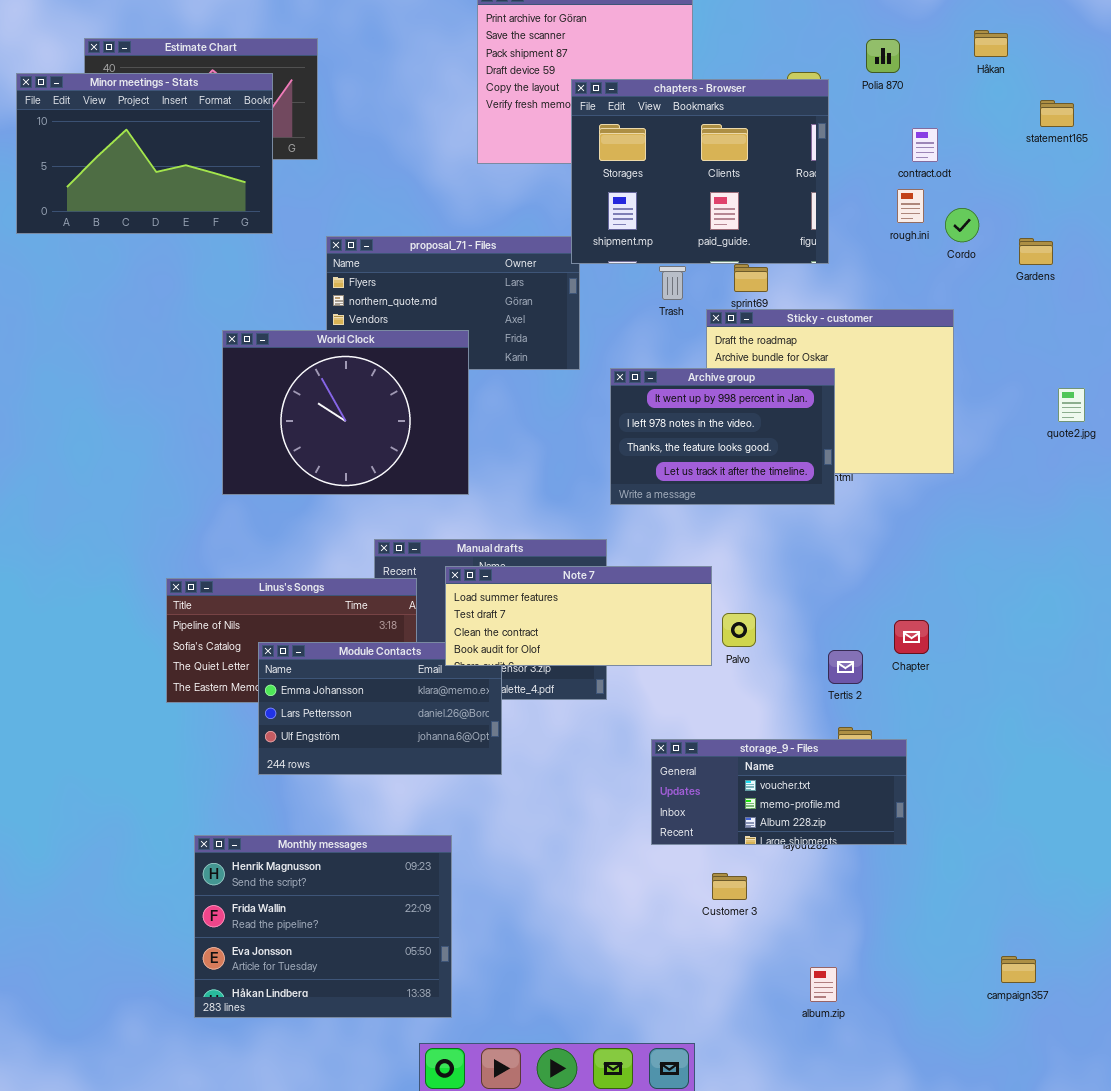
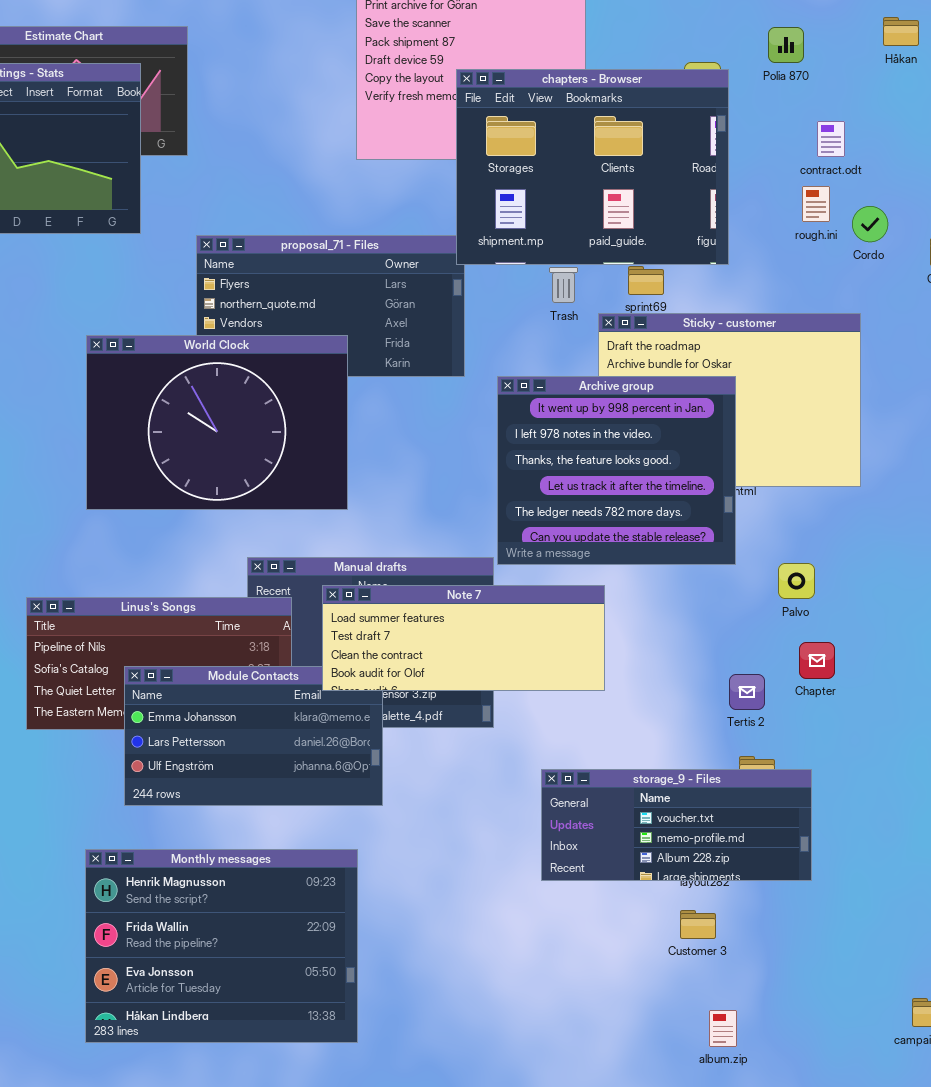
Archive group: [610,368,835,505] -> [497,376,736,565], resized
Palvo: [722,613,756,647] -> [778,563,815,599], moved
Monthly messages: [194,835,452,1018] -> [85,849,358,1043], moved
Customer 3: [712,873,747,900] -> [680,910,716,939], moved

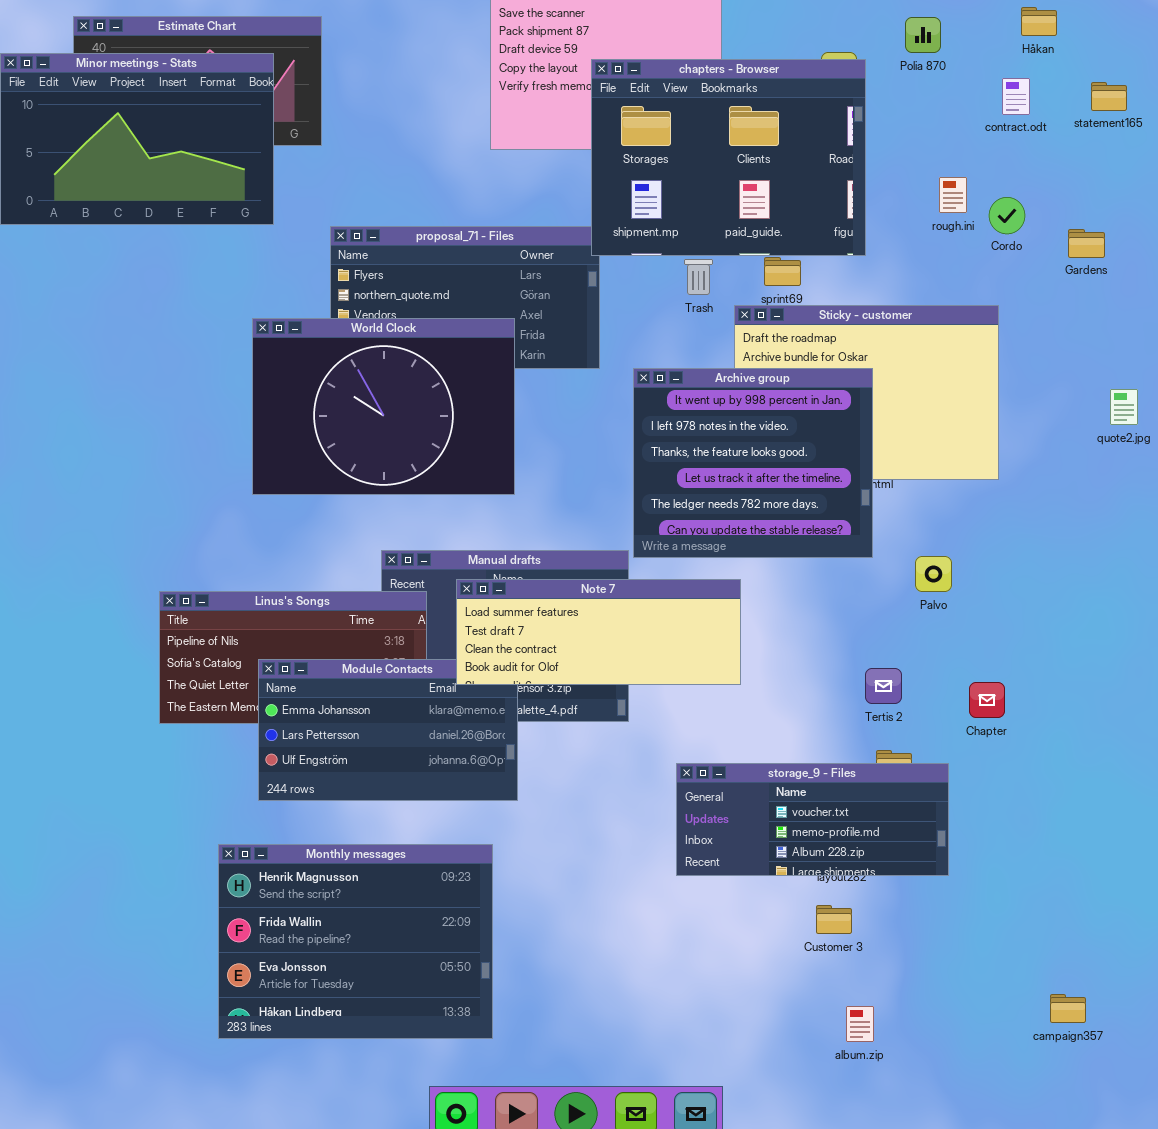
contract.odt: [817,121,845,157] -> [1002,78,1030,115], moved
World Clock: [86,335,348,510] -> [252,318,515,495], moved
Chapter: [799,642,835,679] -> [969,682,1005,718], moved

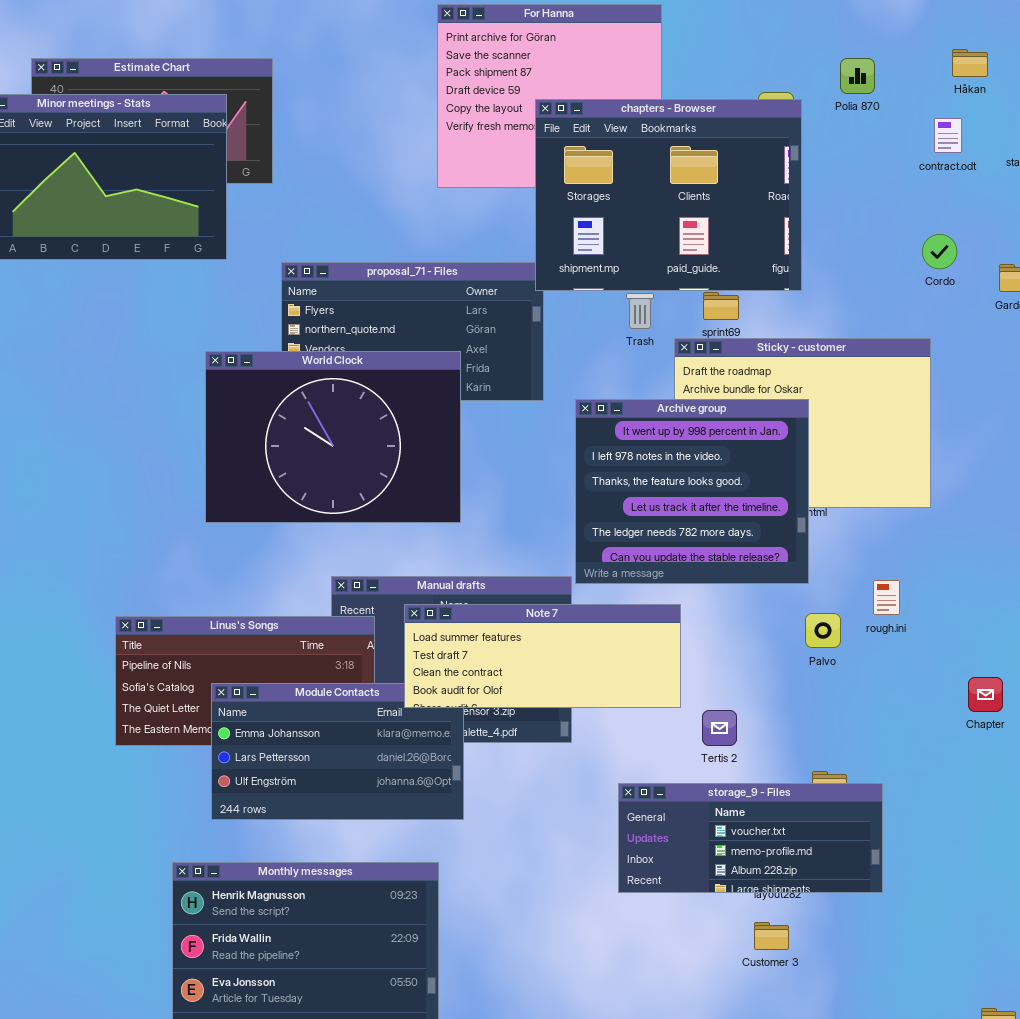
rough.ini: [939,177,967,213] -> [873,580,900,615], moved
Palvo: [915,556,952,592] -> [805,613,841,648], moved
Tertis 2: [865,668,902,704] -> [702,710,737,746], moved
Chapter: [969,682,1005,718] -> [968,677,1003,712], moved

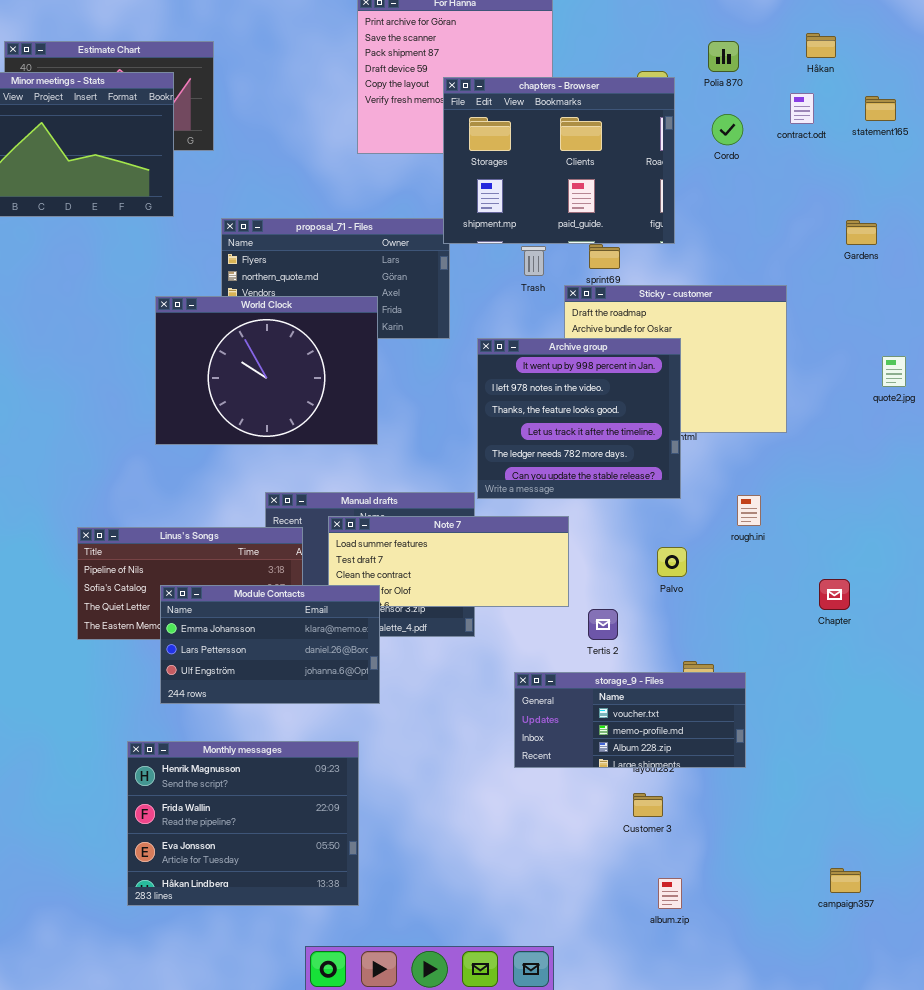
Cordo: [922,234,957,269] -> [712,114,743,145], moved
Palvo: [805,613,841,648] -> [657,547,687,577], moved
Module Contacts: [211,683,464,820] -> [160,585,380,704], raised

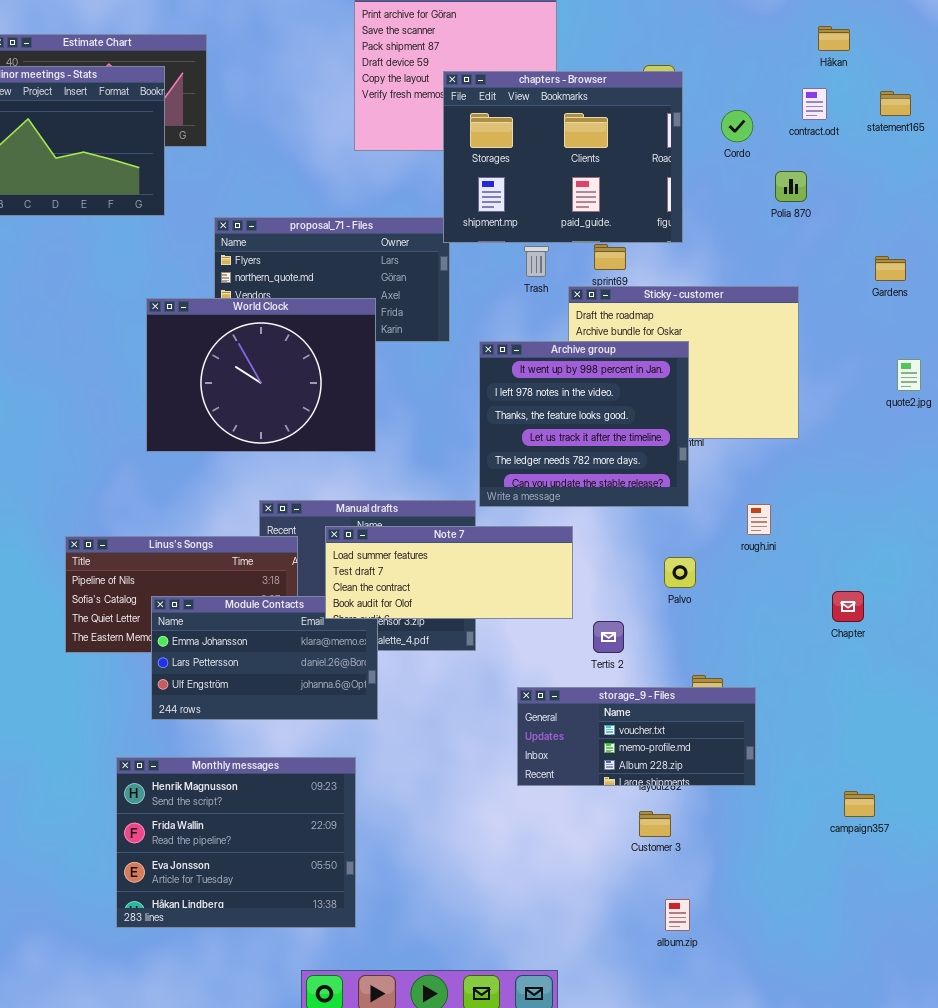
Polia 870: [708,41,739,72] -> [775,171,807,202], moved
Gardens: [846,220,877,245] -> [875,256,906,281], moved
Note 7: [328,516,569,607] -> [325,526,573,619], raised
campaign357: [830,868,861,893] -> [844,791,875,817], moved

